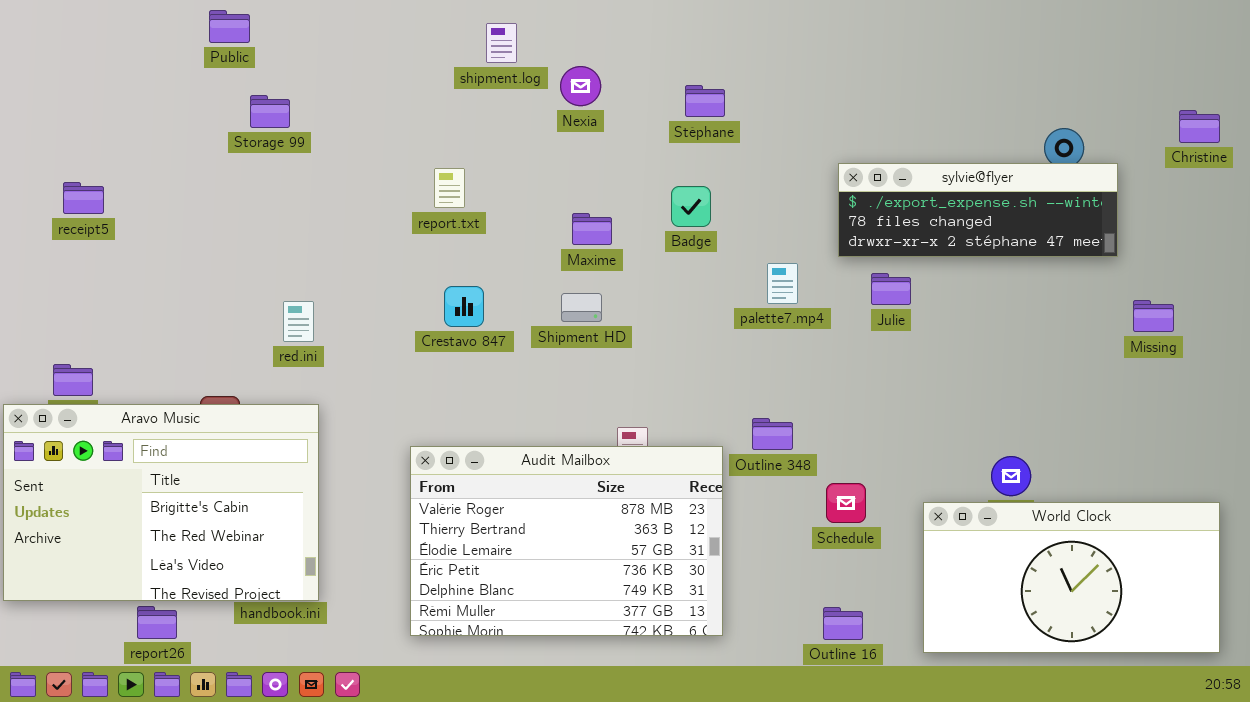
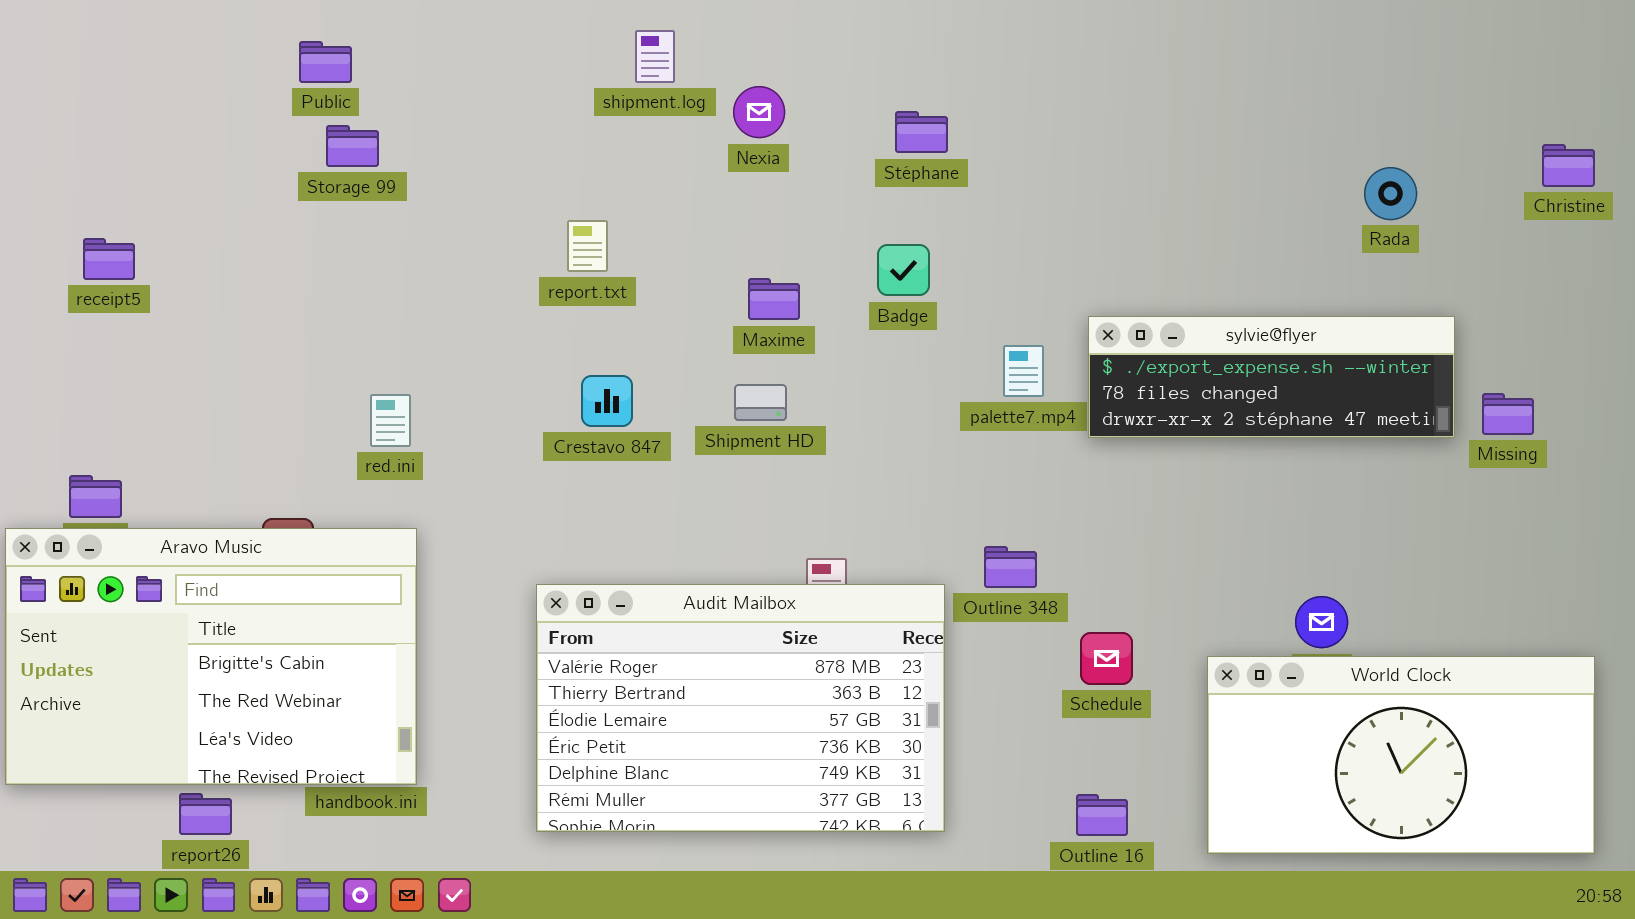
Public: [209,10,250,43] -> [299,41,352,83], moved
sylvie@flyer: [838,163,1118,257] -> [1088,316,1455,438], moved

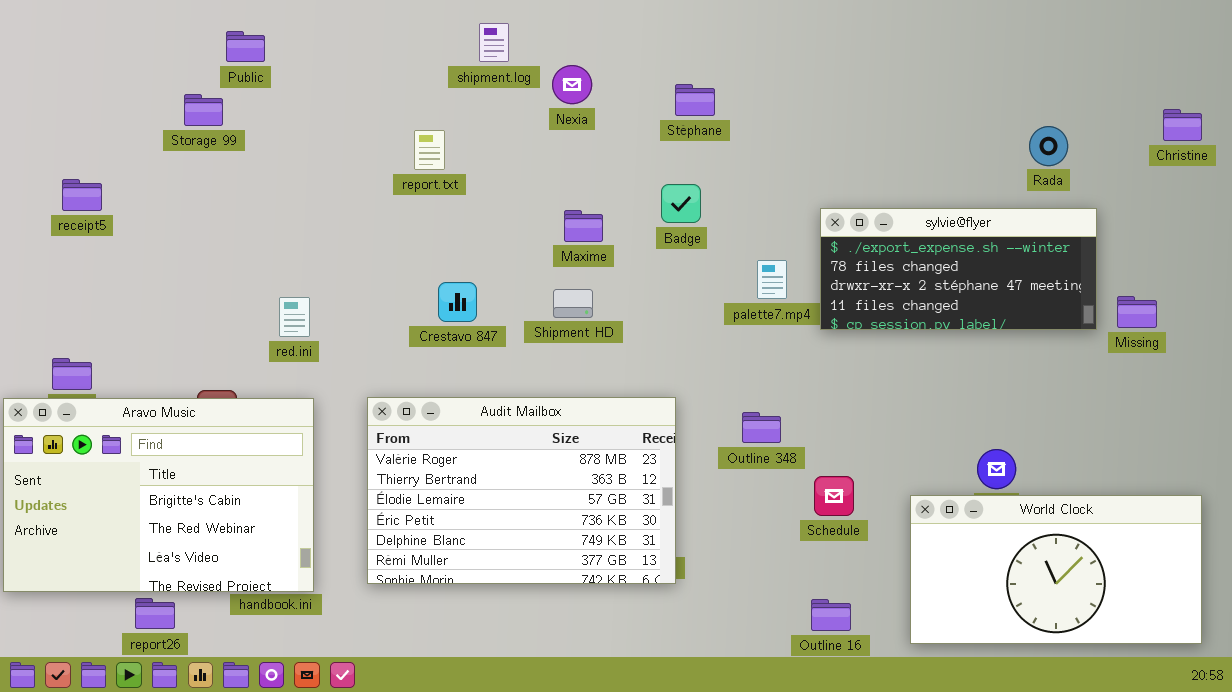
Storage 99: [326,125,379,167] -> [184,94,223,126], moved
report.txt: [567,220,608,272] -> [414,130,445,170], moved
sylvie@flyer: [1088,316,1455,438] -> [820,208,1097,330], resized
Audit Mailbox: [536,584,945,832] -> [367,397,676,584], moved

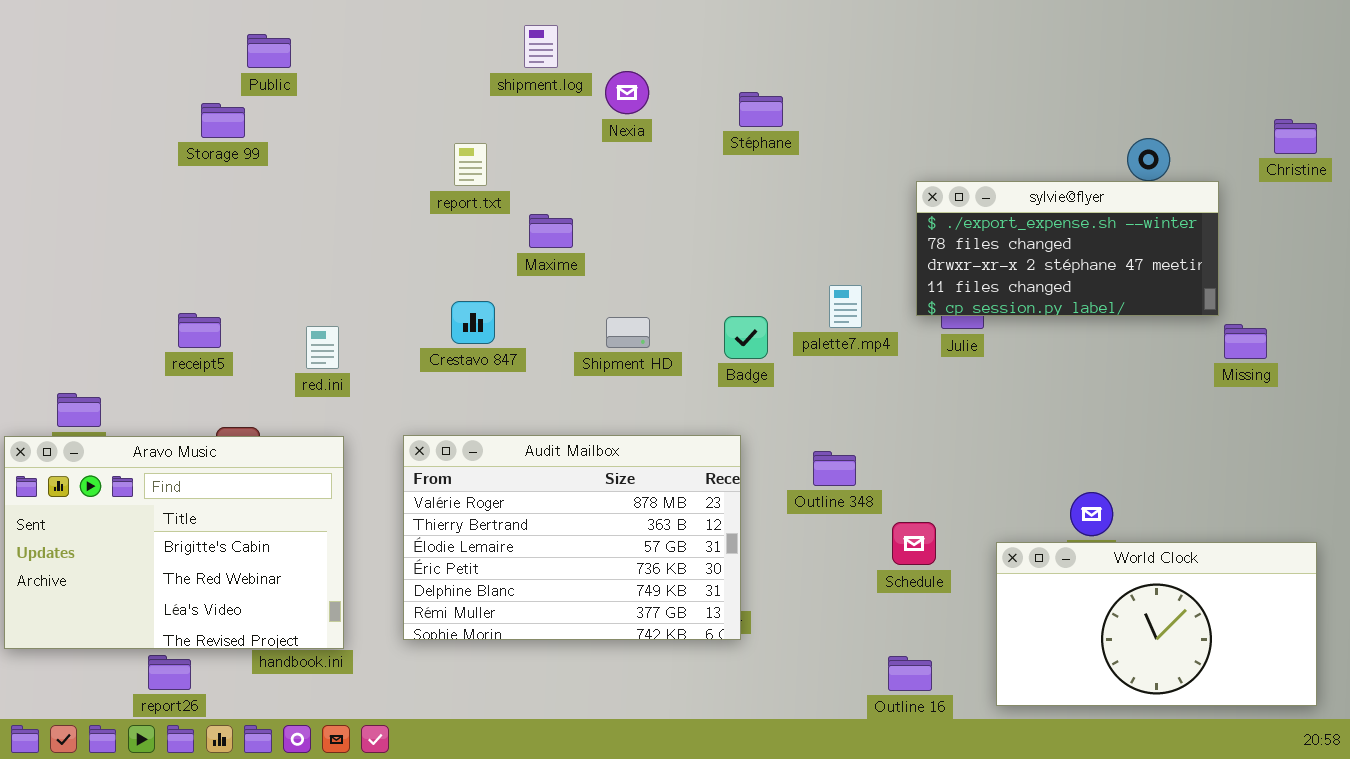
receipt5: [62,179,102,211] -> [178,313,221,348], moved
Badge: [661,184,701,223] -> [724,316,768,359], moved
sylvie@flyer: [820,208,1097,330] -> [916,181,1219,316], moved
Maxime: [564,210,603,242] -> [529,214,573,248], moved
Crestavo 847: [438,282,477,322] -> [451,301,495,344], moved

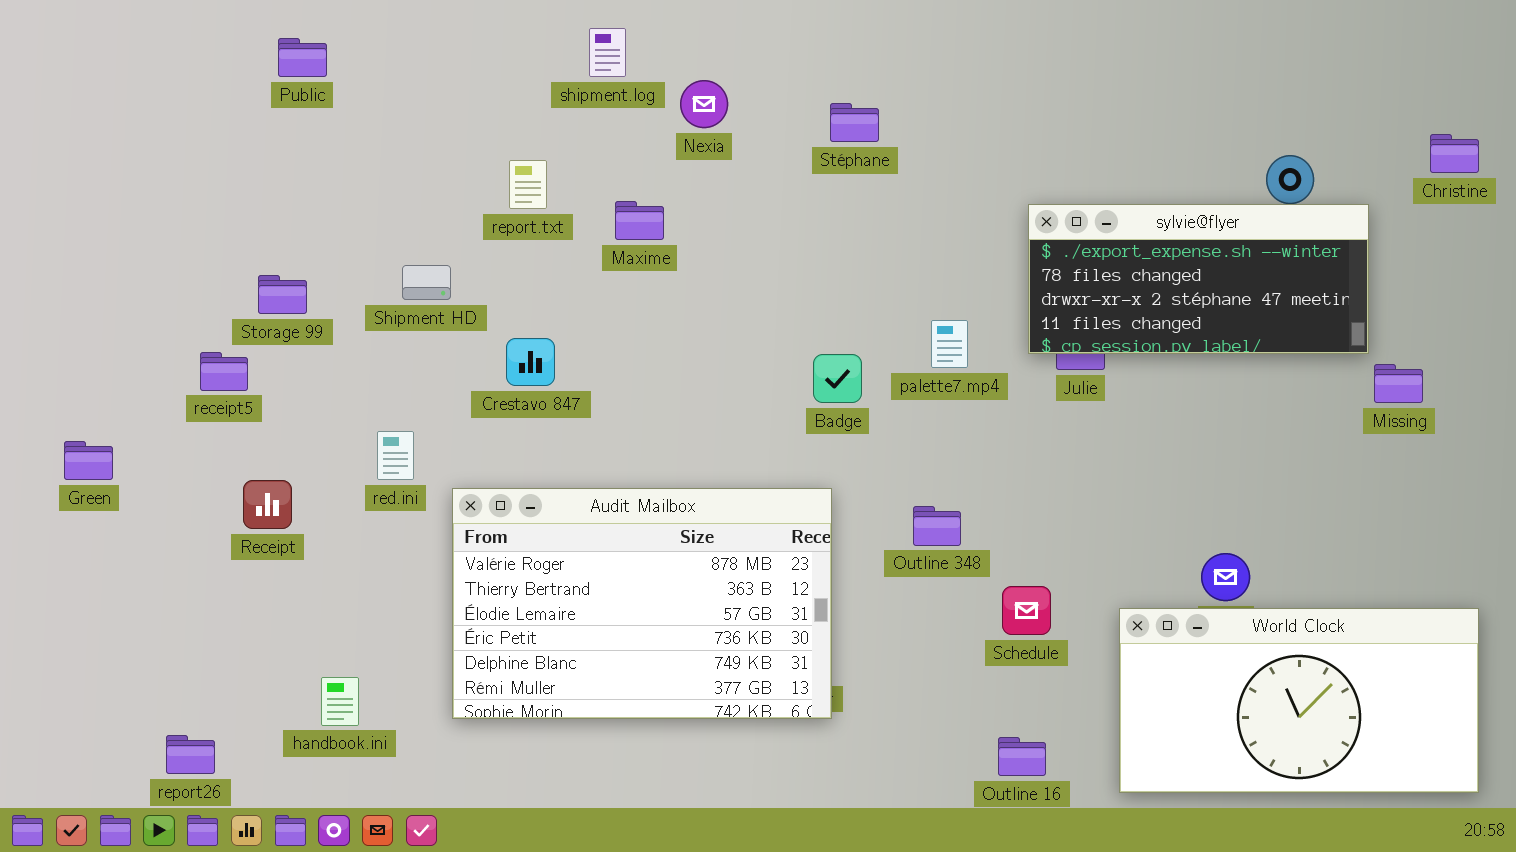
Storage 99: [201,103,245,138] -> [258,275,307,314], moved
Maxime: [529,214,573,248] -> [615,201,664,240], moved
Shipment HD: [606,317,650,348] -> [402,265,451,300], moved
red.ini: [306,326,339,369] -> [377,431,414,480], moved
Aravo Music: [4,436,344,649] -> none, closed

